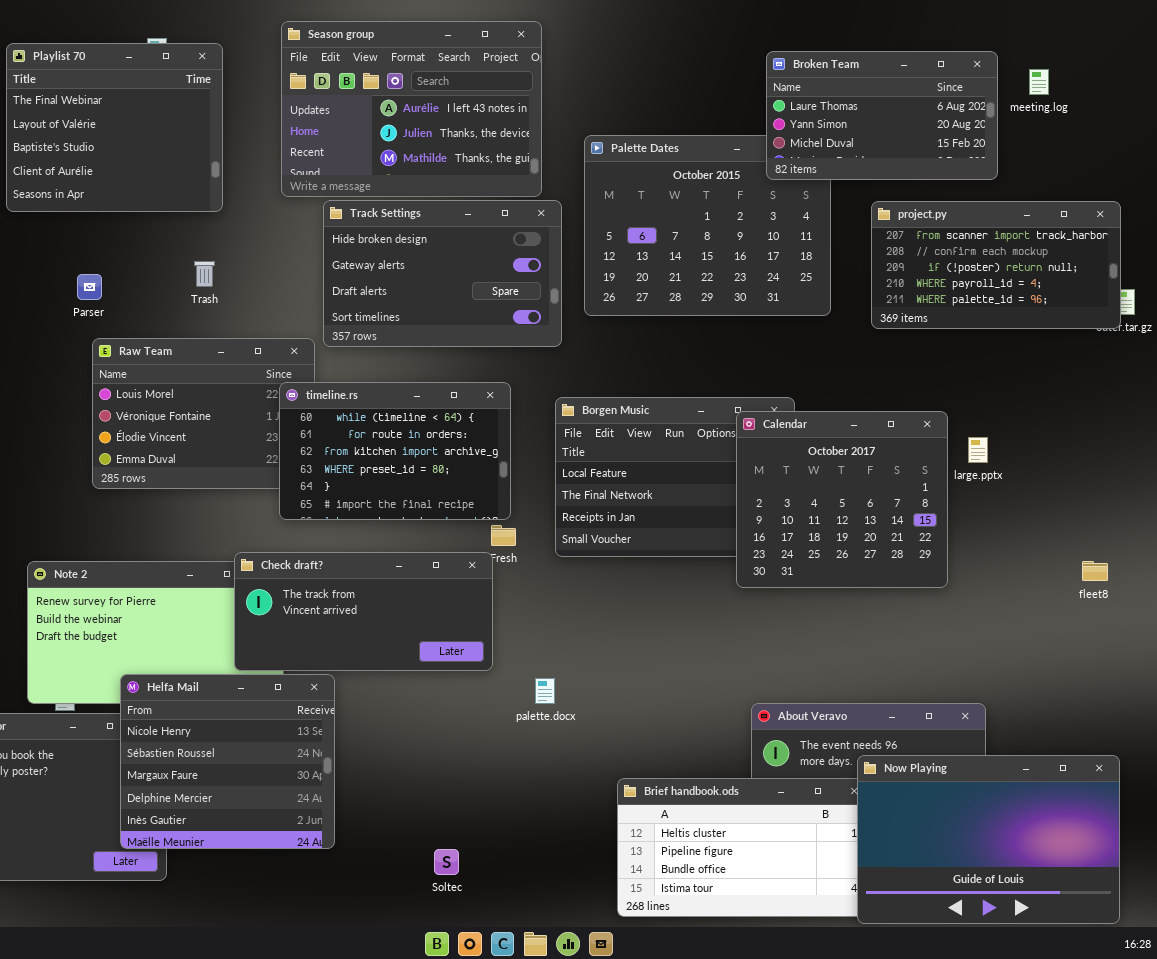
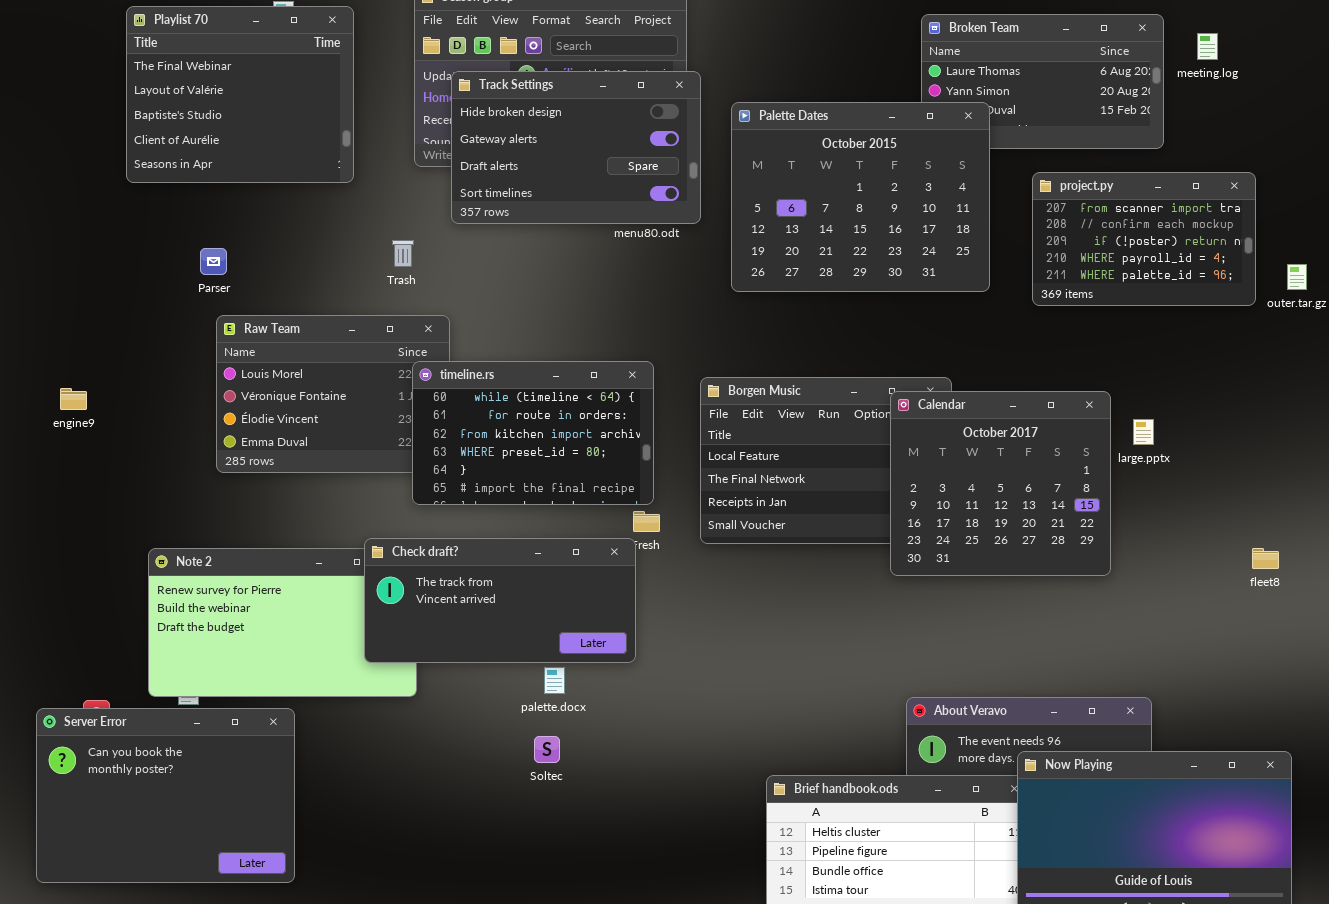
Palette Dates: [584,135,831,316] -> [731,102,990,292], raised
Track Settings: [323,200,562,347] -> [451,71,701,224], moved
project.py: [871,201,1121,329] -> [1032,172,1256,306], resized
Trash: [194,261,215,287] -> [392,240,414,267], moved
Helfa Mail: [120,674,335,849] -> none, closed
palette.docx: [535,678,555,704] -> [544,667,565,694], moved
Soltec: [434,849,459,875] -> [534,736,560,763], moved

